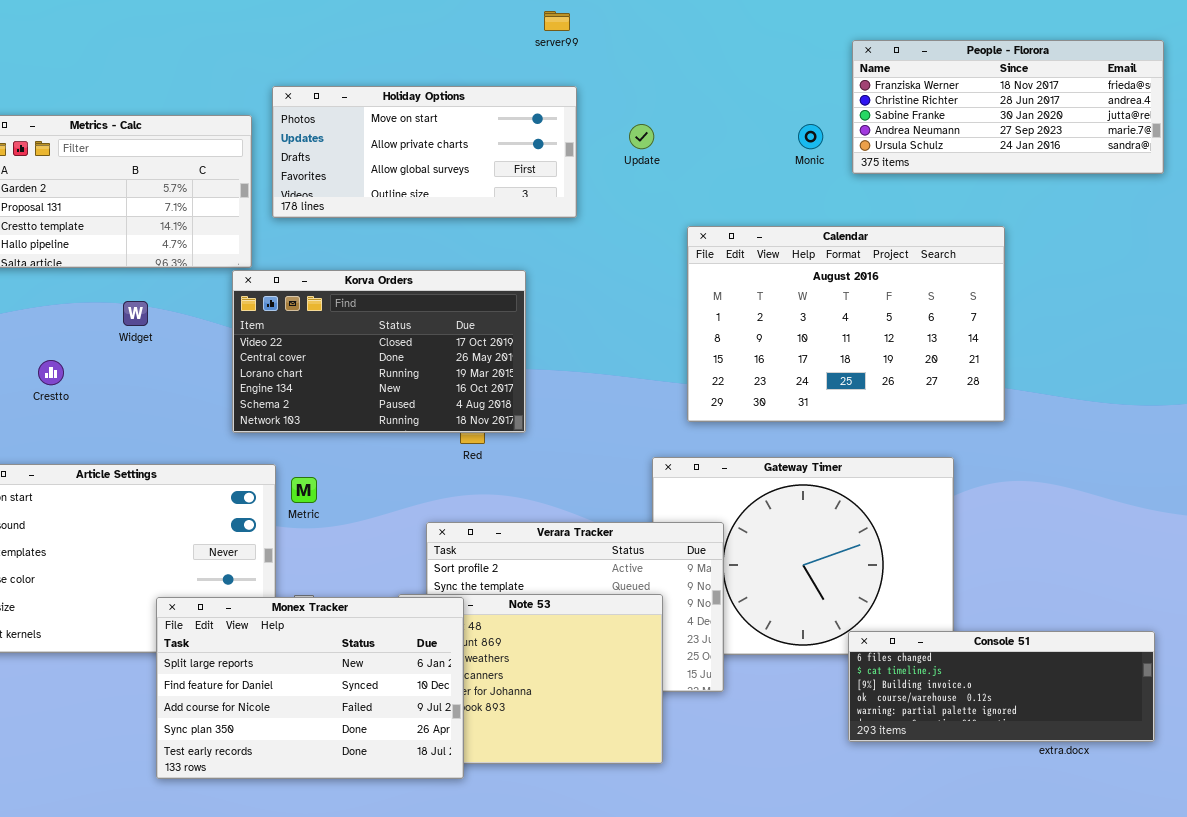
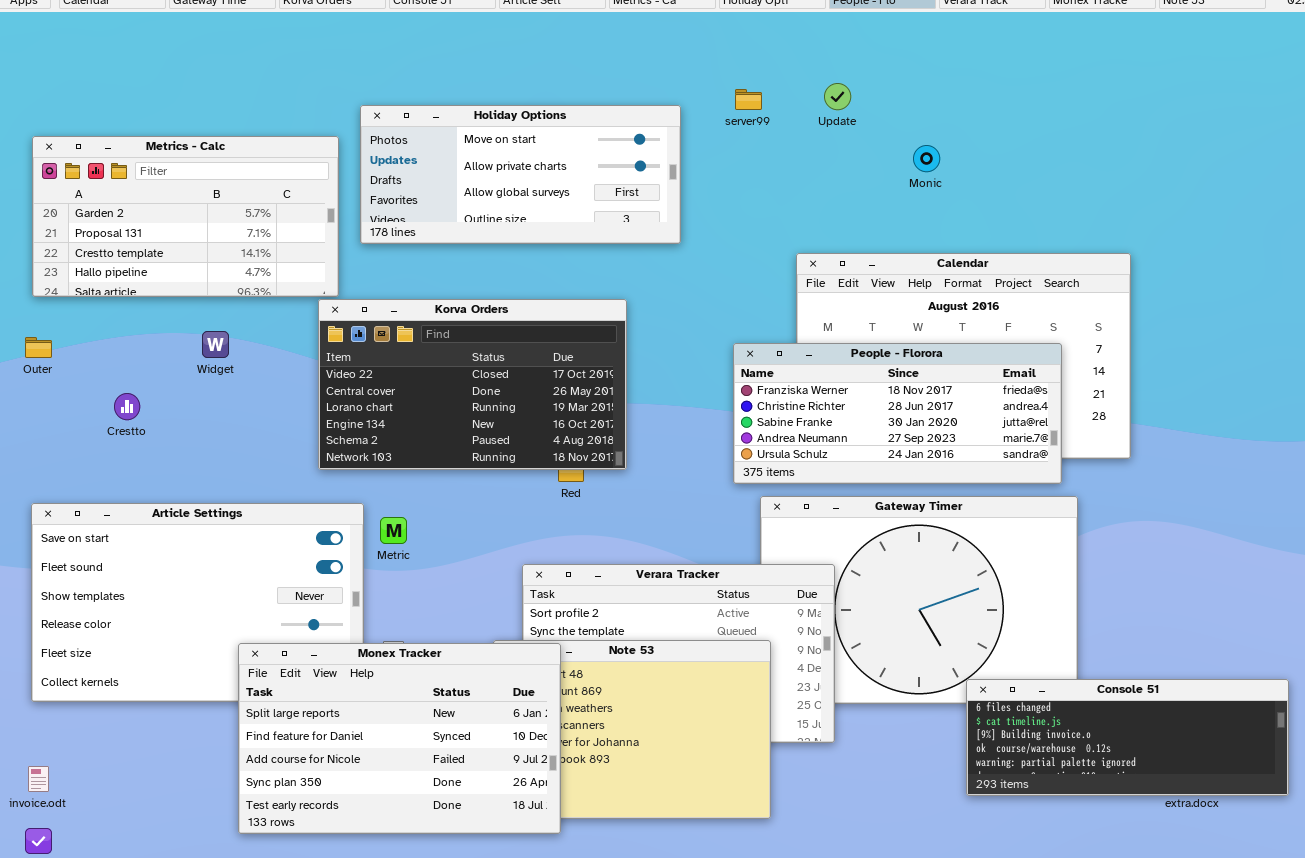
server99: [544,11,570,31] -> [735,89,762,110], moved
People - Florora: [852,40,1164,174] -> [733,343,1062,484], moved
Update: [629,124,654,149] -> [824,83,851,110], moved

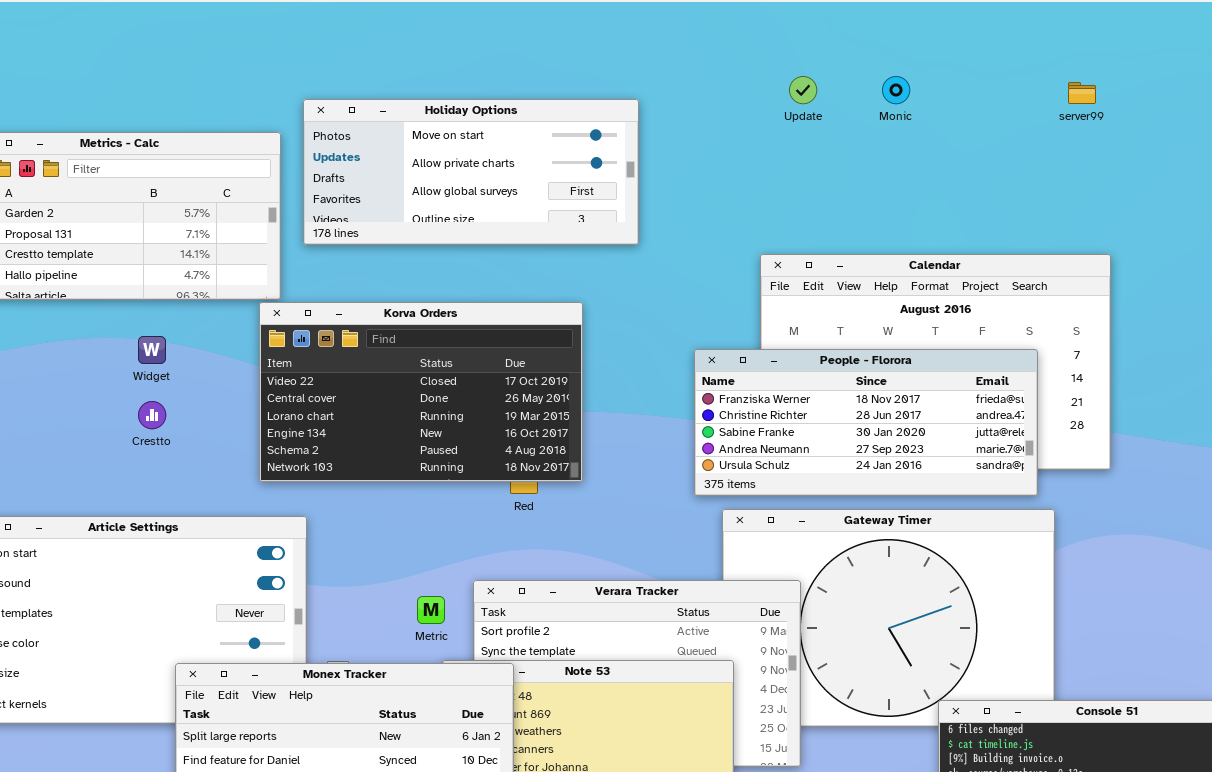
server99: [735,89,762,110] -> [1068,82,1096,104], moved
Monic: [913,145,940,172] -> [882,76,910,104], moved
Crestto: [114,393,140,420] -> [138,401,166,429], moved
Metric: [380,517,407,544] -> [417,596,445,624], moved

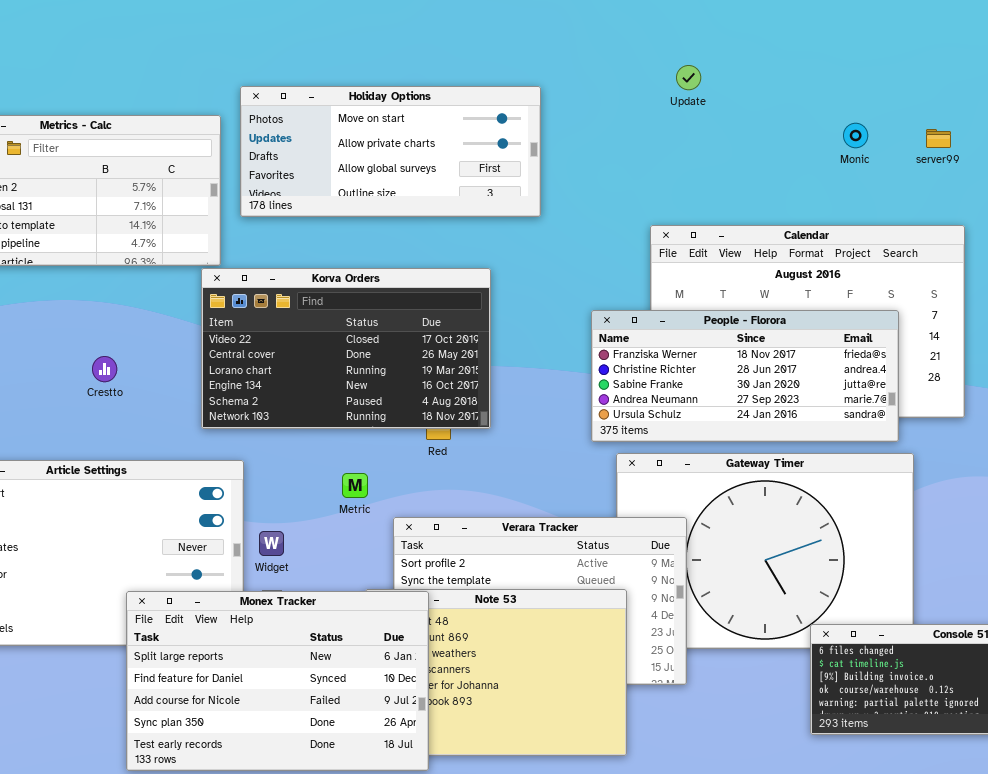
Monic: [882,76,910,104] -> [843,123,868,148], moved
server99: [1068,82,1096,104] -> [926,129,951,148], moved
Widget: [138,336,166,364] -> [259,531,284,556], moved
Metric: [417,596,445,624] -> [342,473,368,498], moved

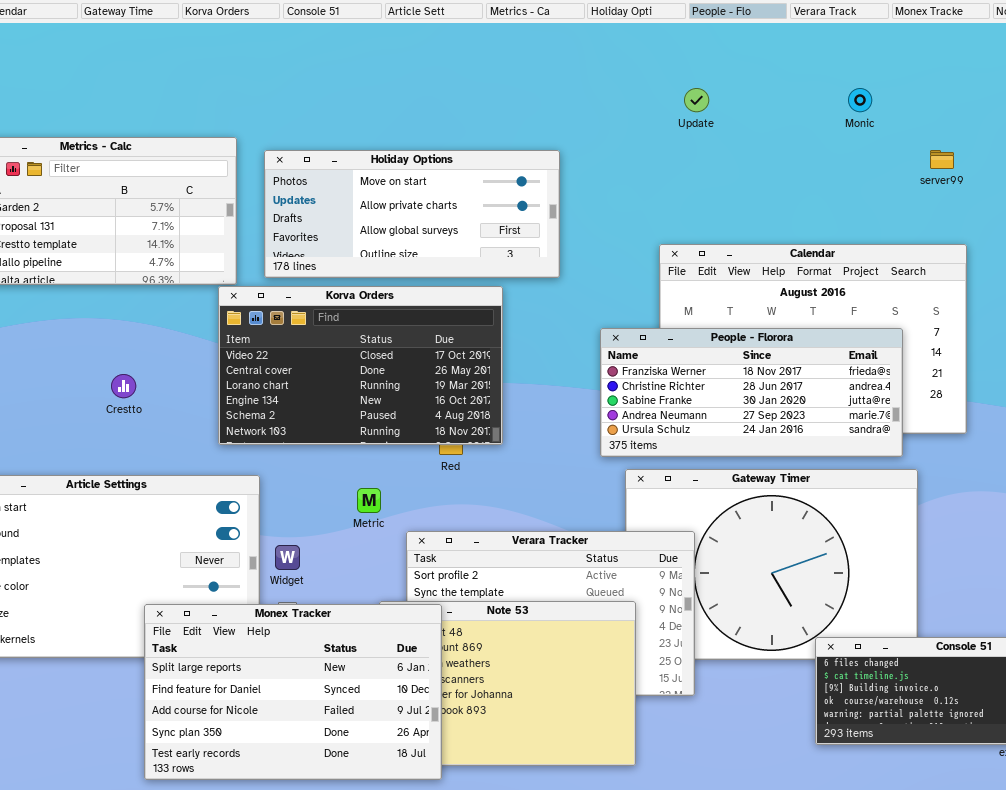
Holiday Options: [240,86,541,217] -> [264,150,560,278], moved
Monic: [843,123,868,148] -> [848,88,872,112], moved

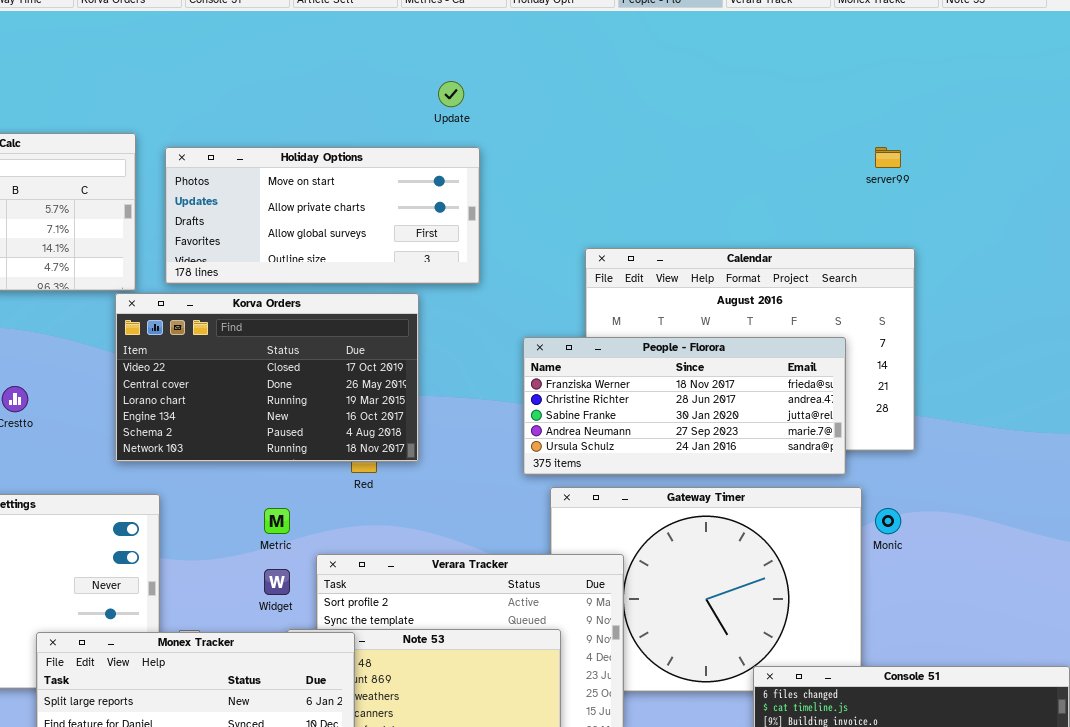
Update: [684,88,709,112] -> [438,81,464,107], moved
Monic: [848,88,872,112] -> [875,508,901,534], moved
Widget: [275,545,300,570] -> [264,569,290,595], moved

